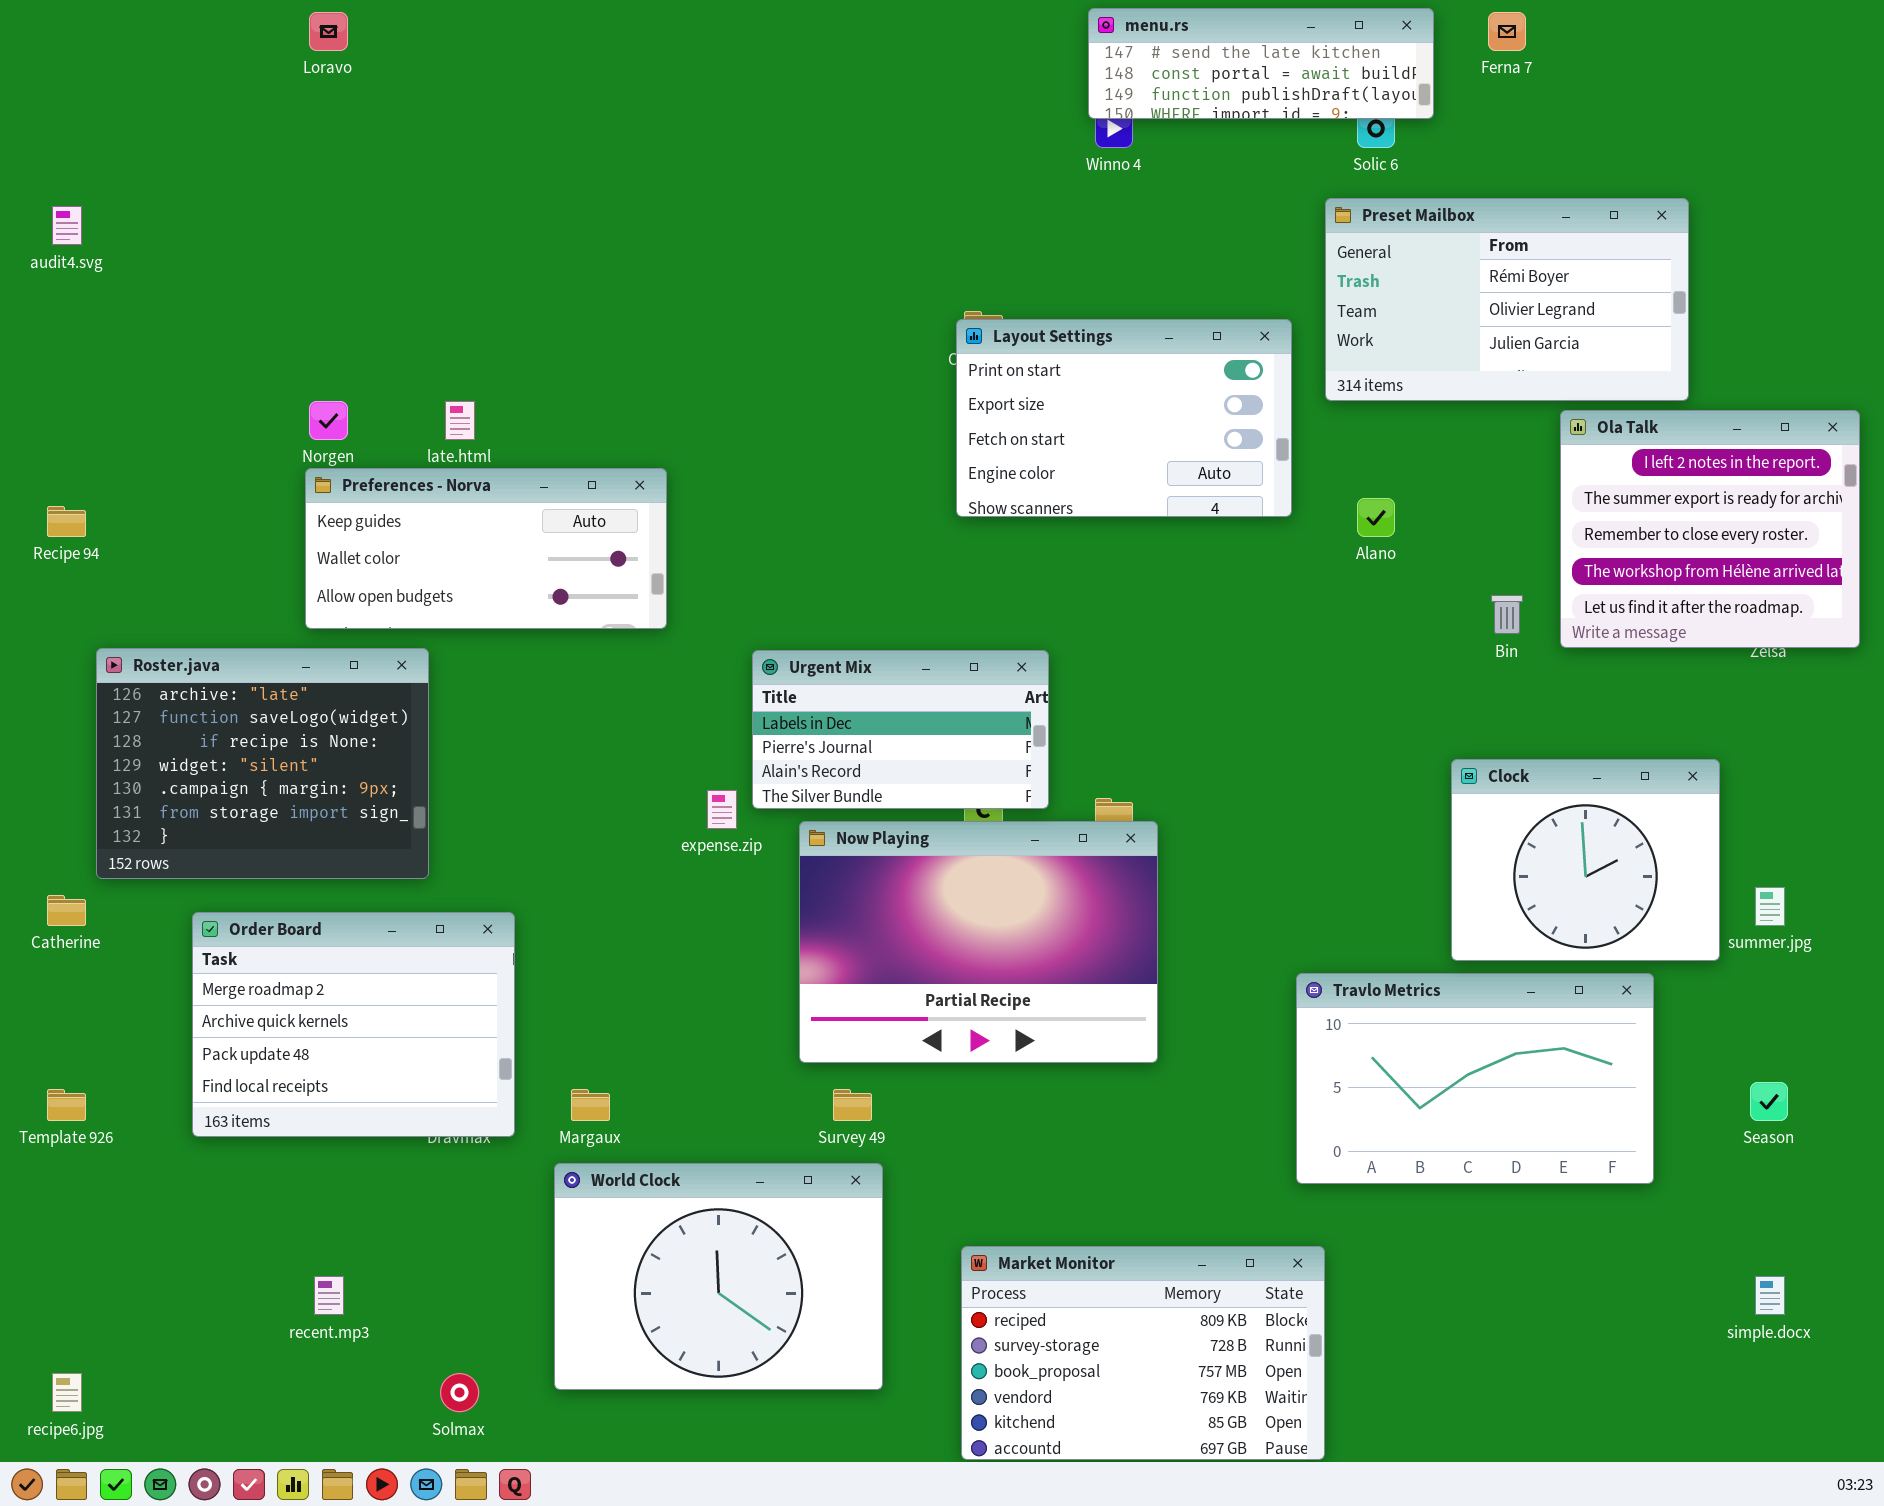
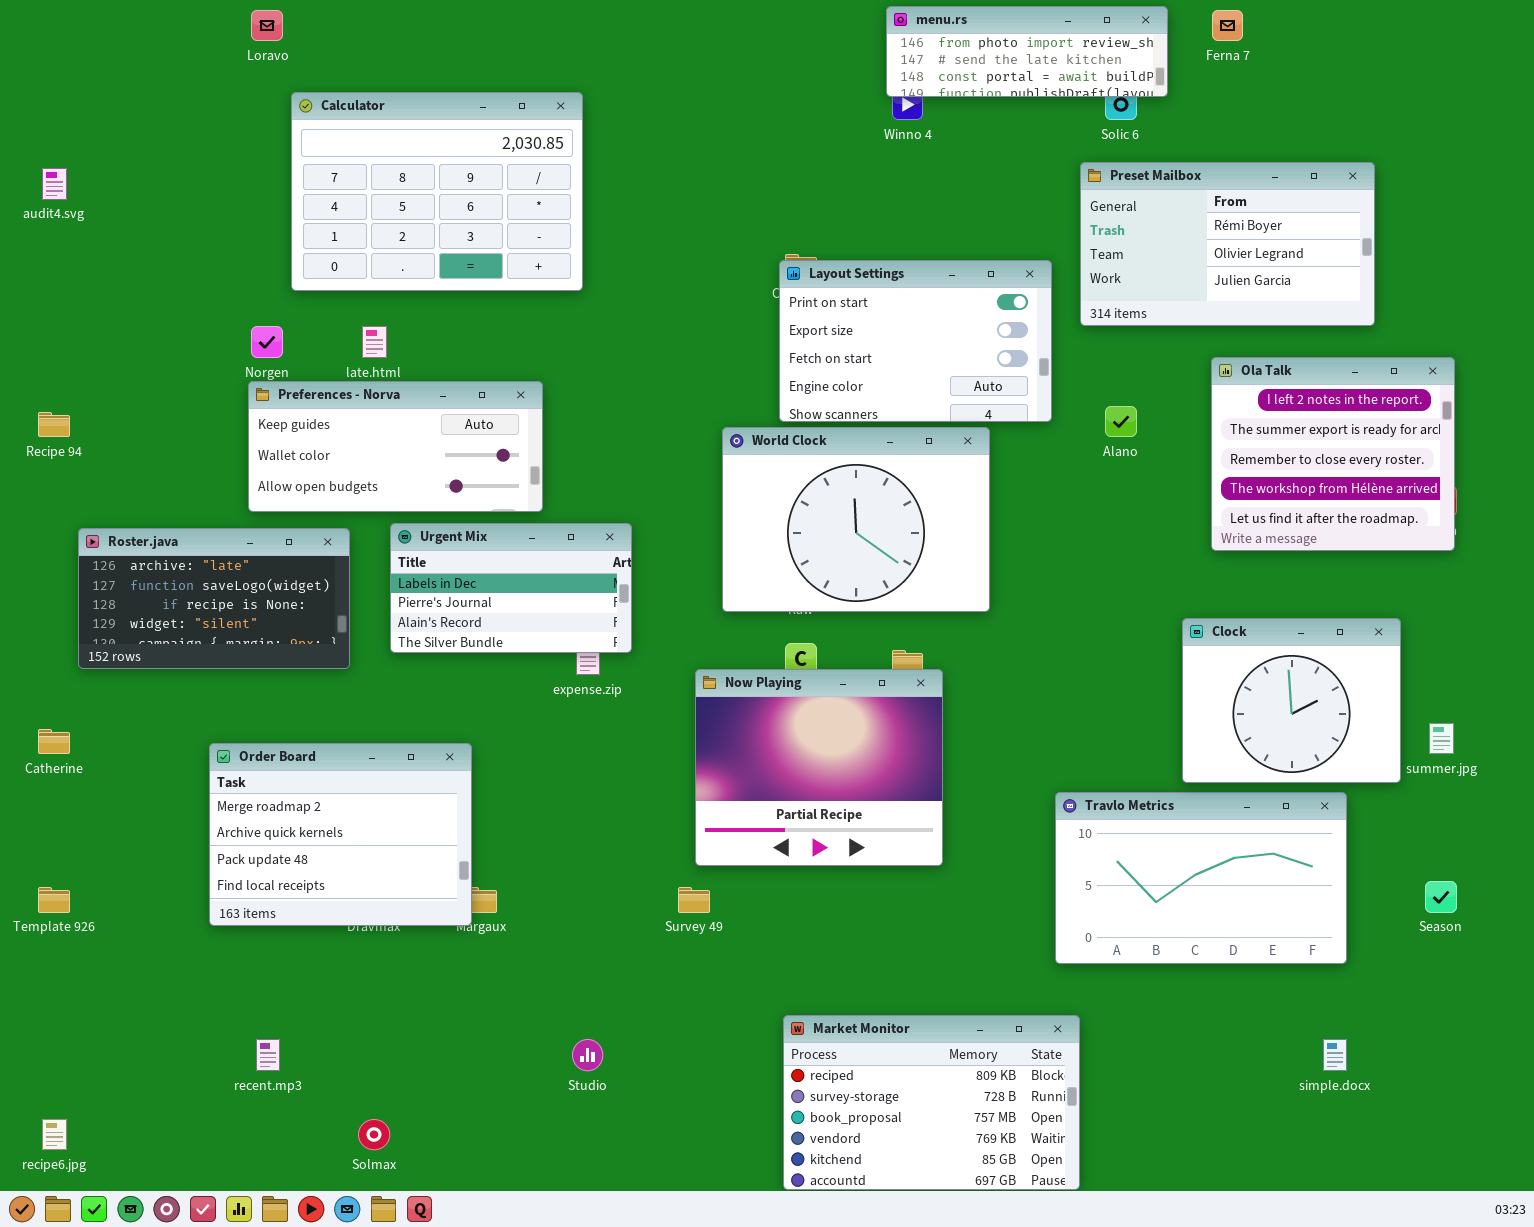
menu.rs: [1088,8,1434,119] -> [886,6,1168,97], scrolled up 1 row
Calculator: none -> [291,92,583,291], opened
Ola Talk: [1560,410,1860,648] -> [1211,357,1455,551], moved
Roster.java: [96,648,429,879] -> [78,528,350,669], resized
Urgent Mix: [752,650,1049,809] -> [390,523,632,653], moved
Now Playing: [799,821,1158,1063] -> [695,669,943,866], resized
Order Board: [192,912,515,1137] -> [209,743,472,926], moved
World Clock: [554,1163,883,1390] -> [722,427,990,612], moved
simple.docx: [1755,1276,1785,1315] -> [1323,1039,1347,1071], moved

